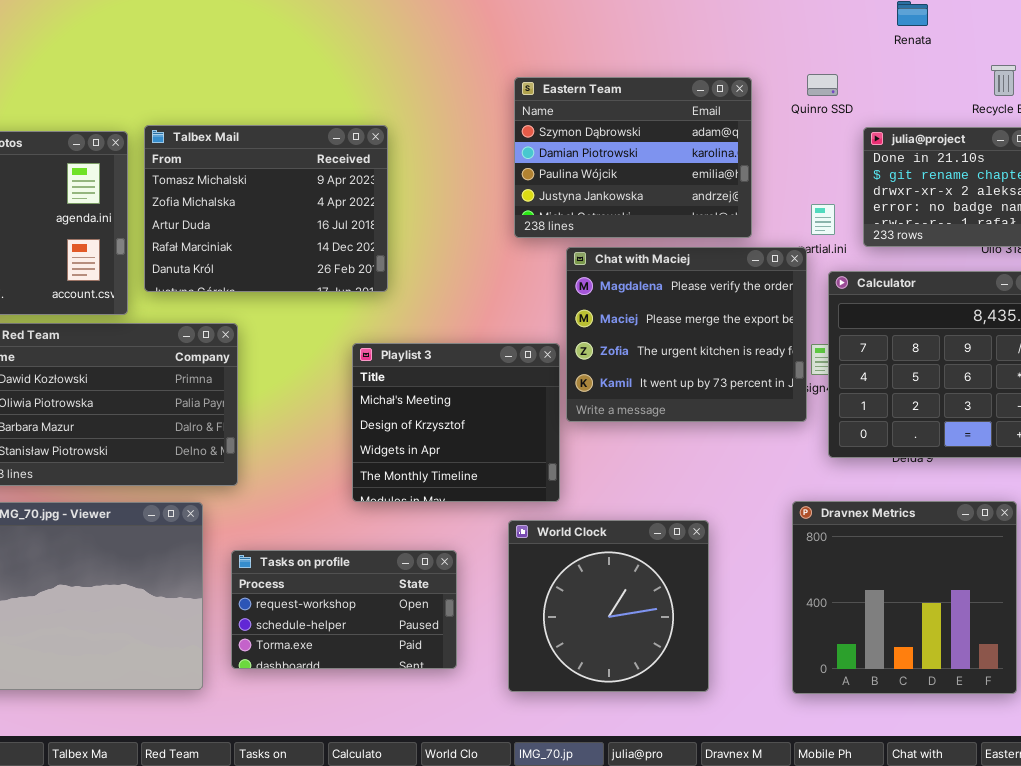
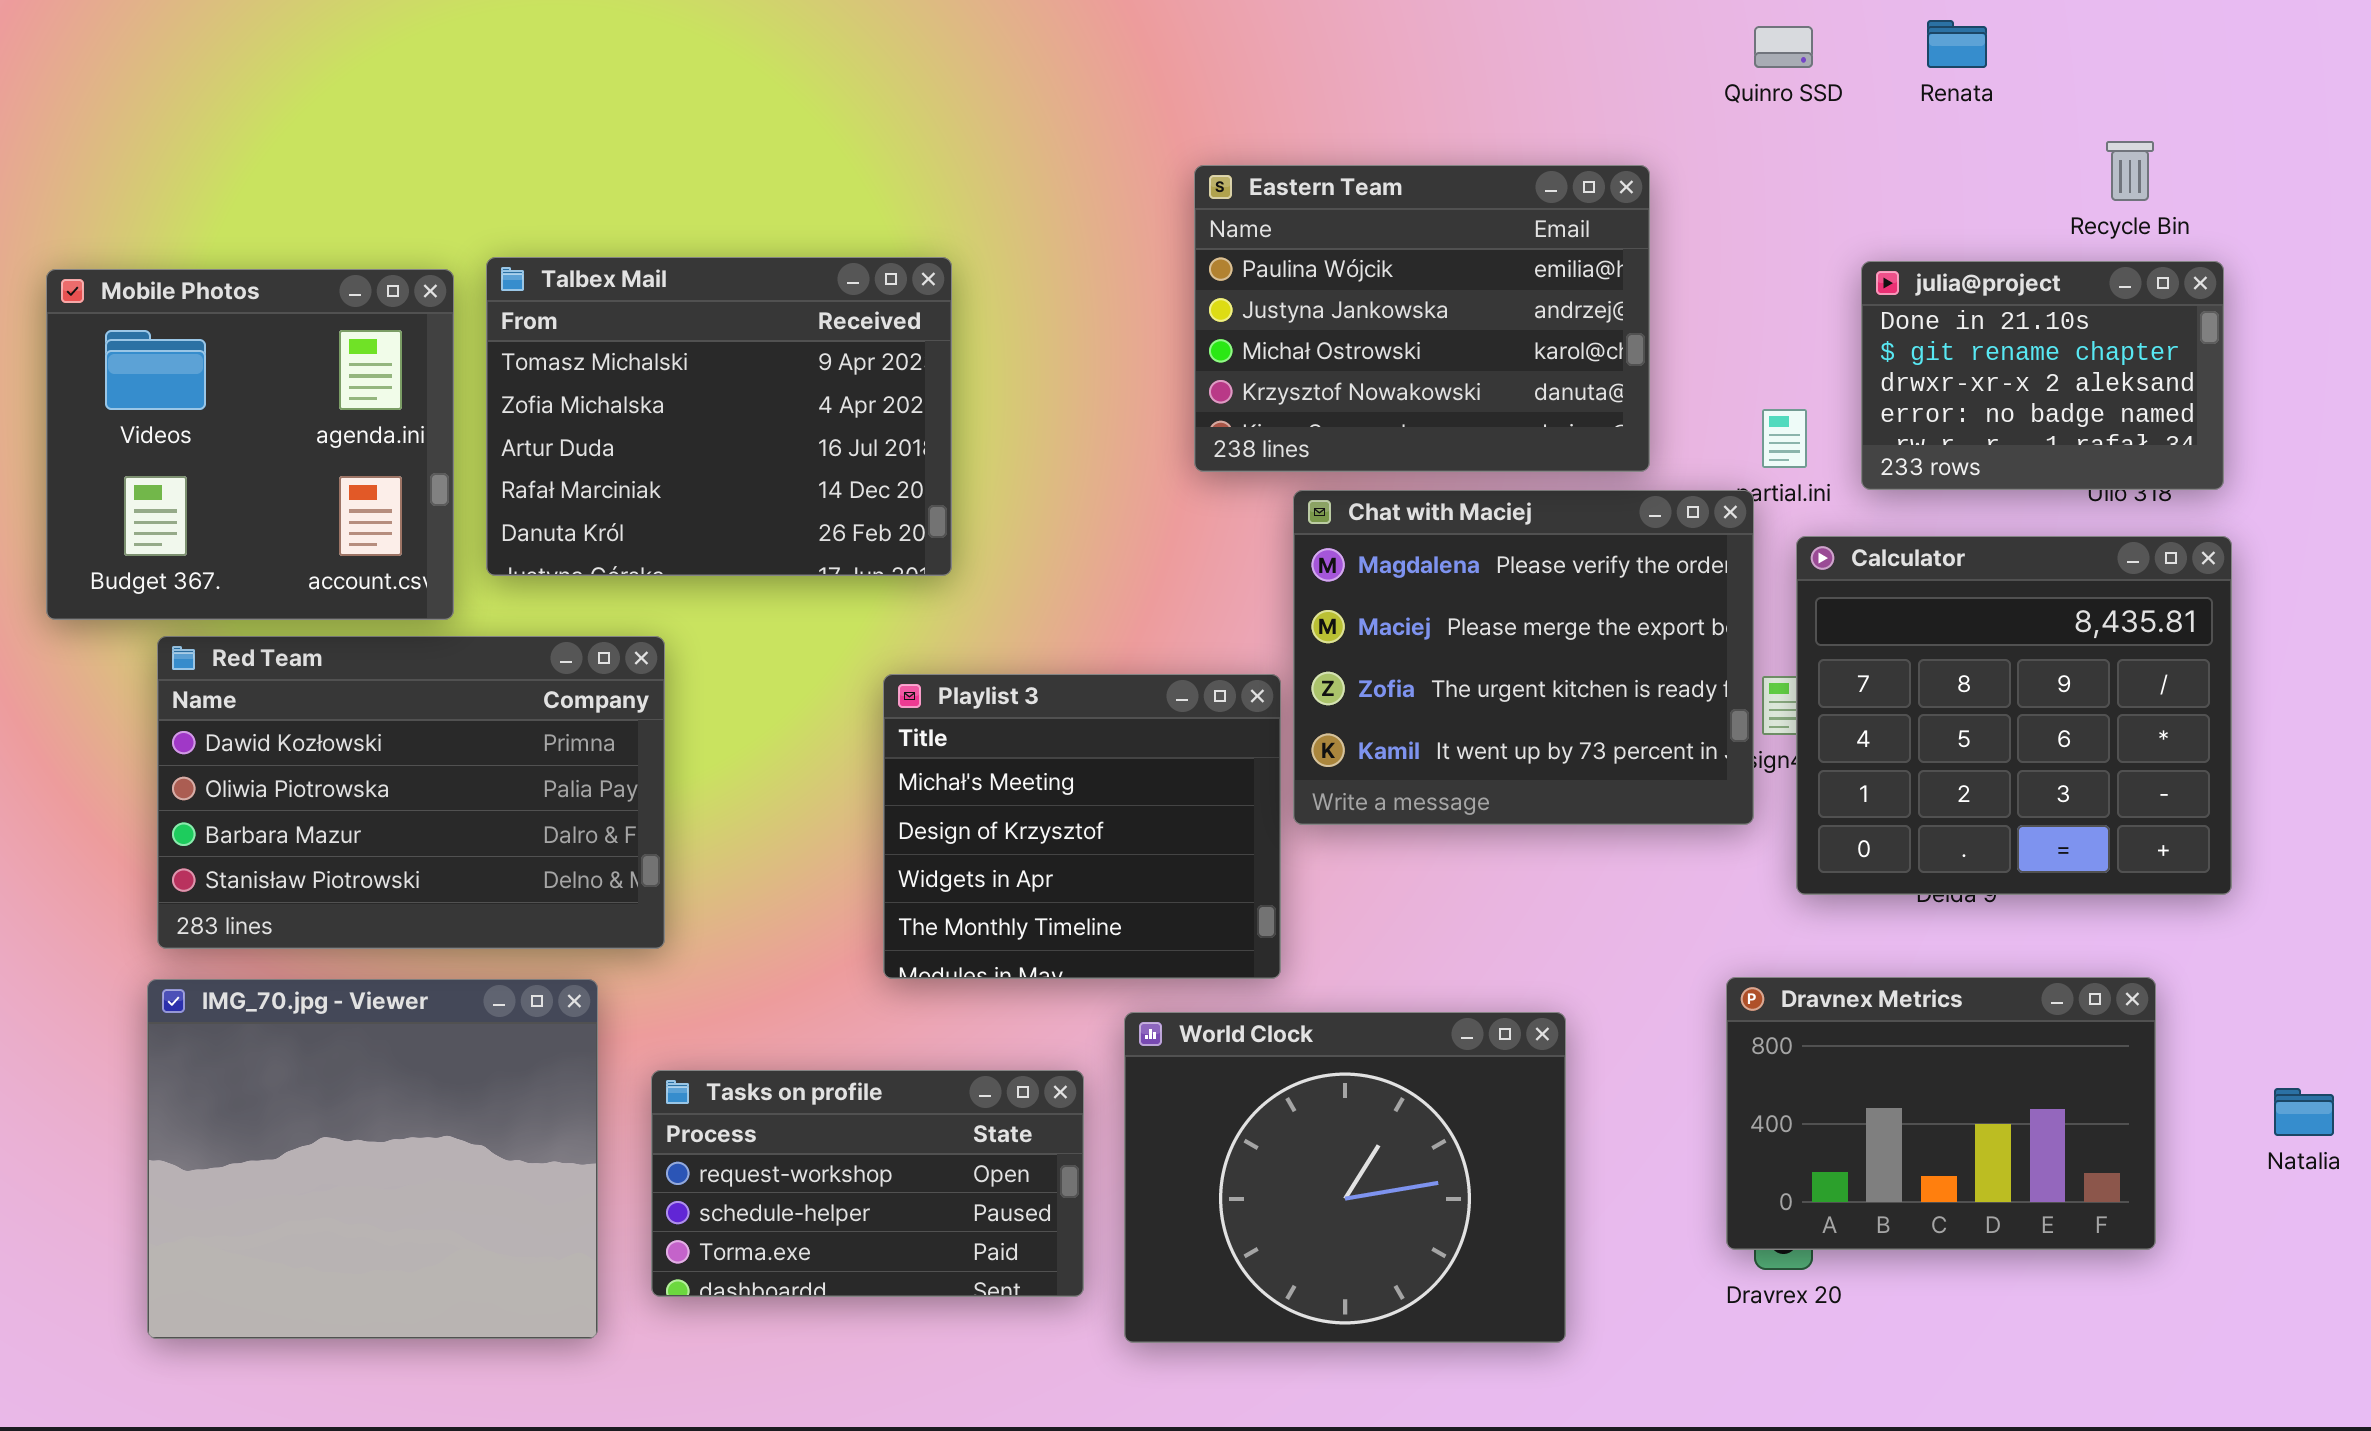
Quinro SSD: [807,74,838,96] -> [1754,26,1813,68], moved
Eastern Team: [514,77,752,238] -> [1194,165,1650,472], scrolled down 2 rows
Dravnex Metrics: [792,501,1017,694] -> [1726,977,2156,1250], resized
World Clock: [508,520,709,692] -> [1124,1012,1566,1343], resized

